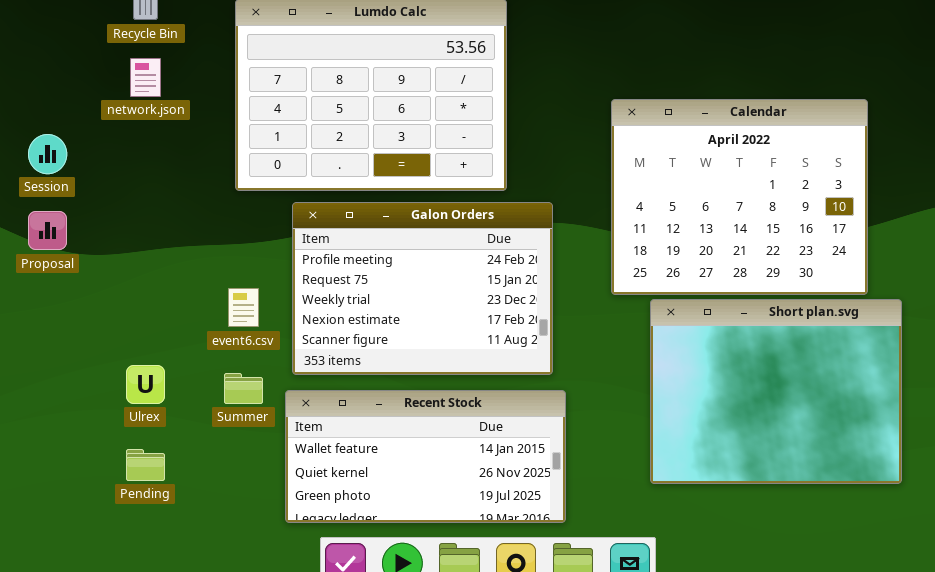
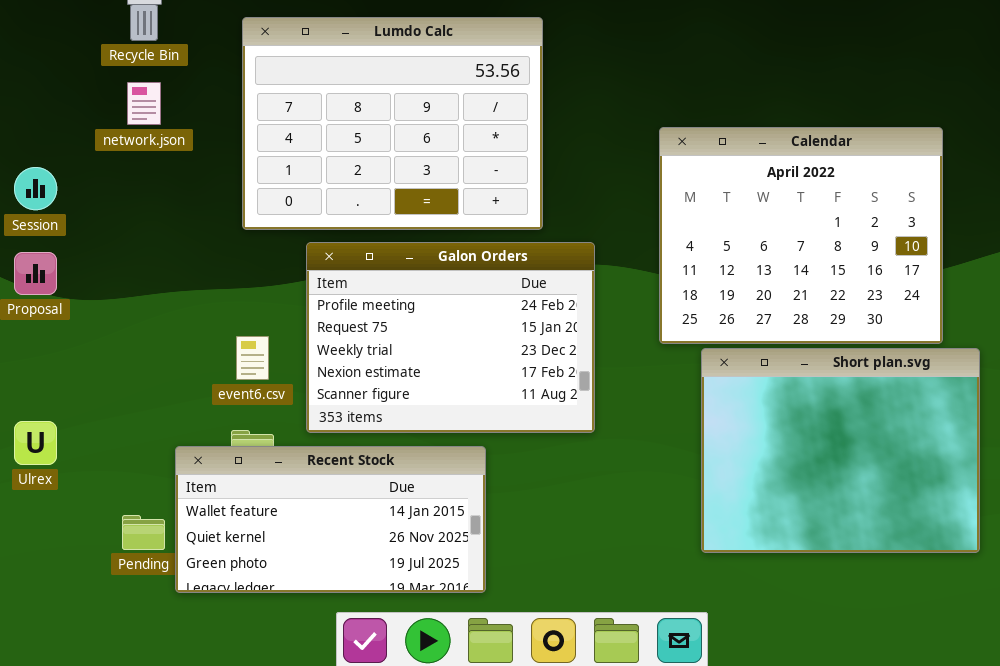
Ulrex: [126,365,165,404] -> [14,421,57,465], moved
Recent Stock: [285,390,566,523] -> [175,446,486,593], moved

